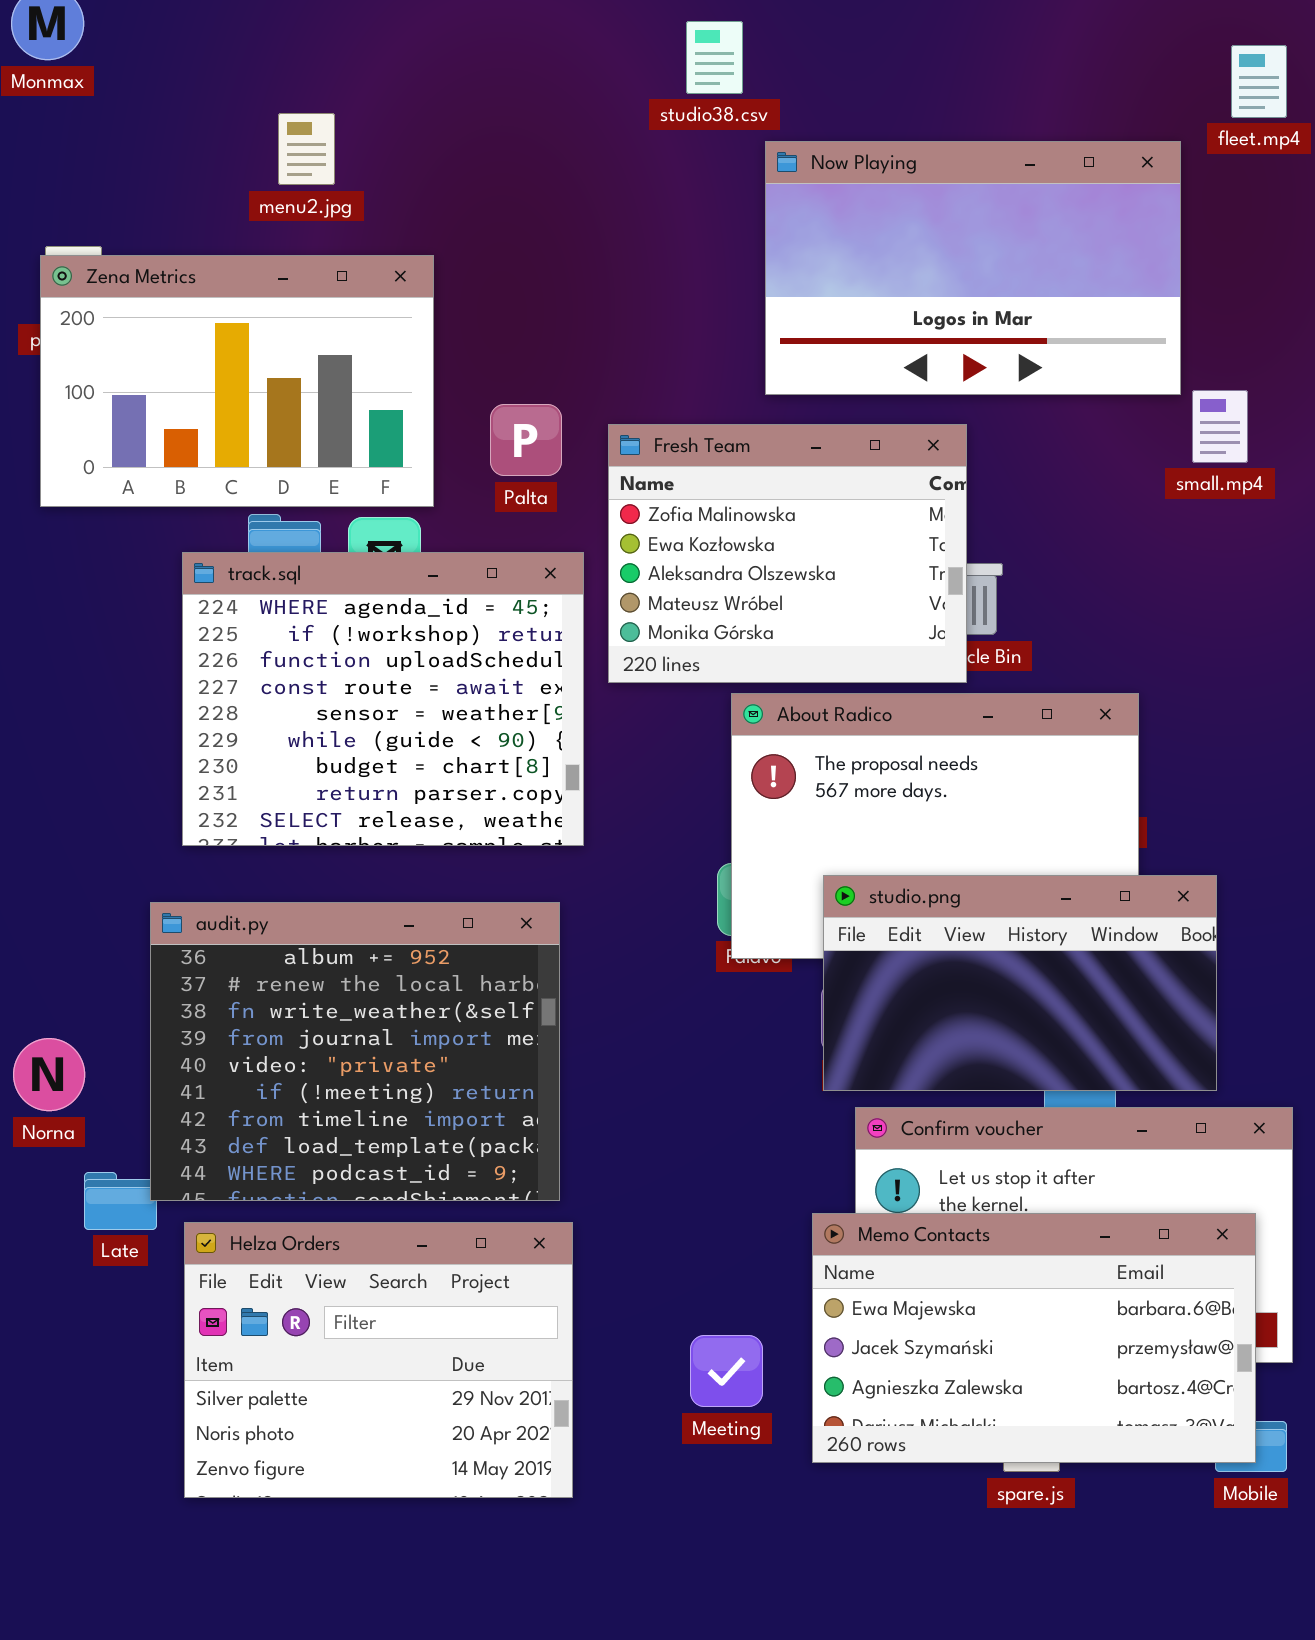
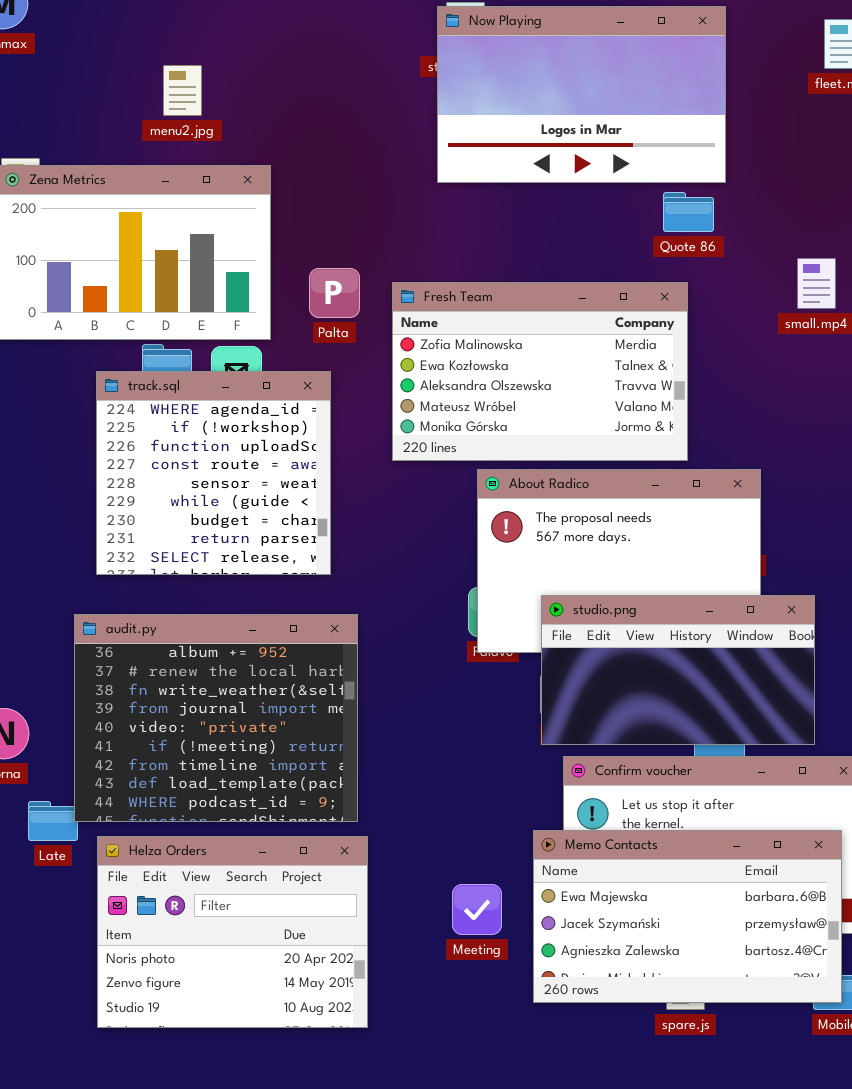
Now Playing: [765,141,1181,395] -> [437,6,726,183], moved
Fresh Team: [608,424,967,683] -> [392,282,688,461], resized
track.sql: [182,552,584,846] -> [96,371,331,575], resized
Helza Orders: [184,1222,573,1498] -> [97,836,368,1028], scrolled down 1 row
Meeting: [690,1335,763,1407] -> [452,884,502,935], moved

